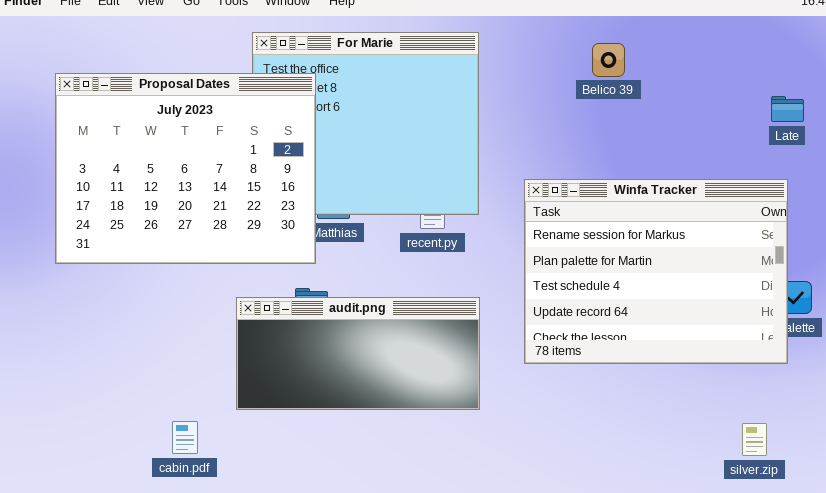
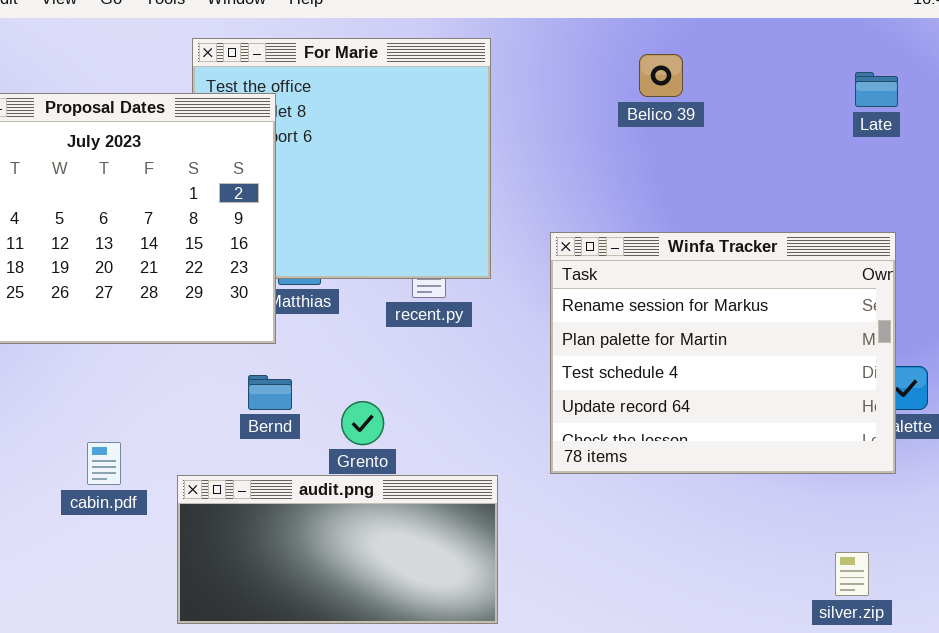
Late: [771,96,804,122] -> [855,72,898,107], moved
audit.png: [236,297,480,410] -> [177,475,498,624], moved
cabin.pdf: [172,421,198,454] -> [87,442,121,485], moved

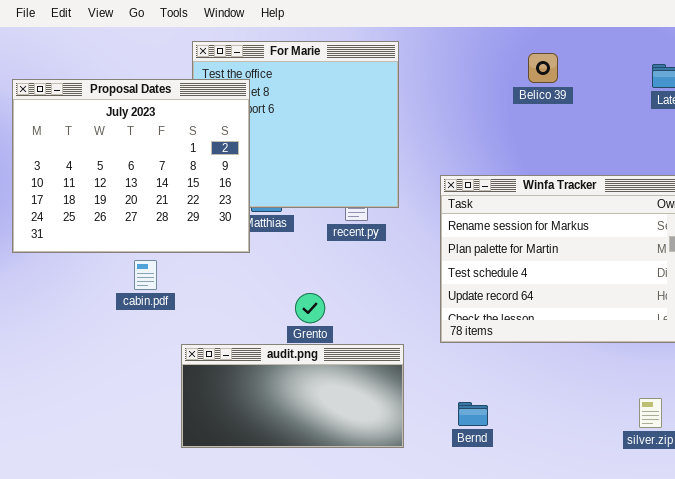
Belico 39: [639,54,683,97] -> [528,53,558,83], moved
Bernd: [248,375,292,410] -> [458,402,488,426], moved
cabin.pdf: [87,442,121,485] -> [134,260,157,290], moved

